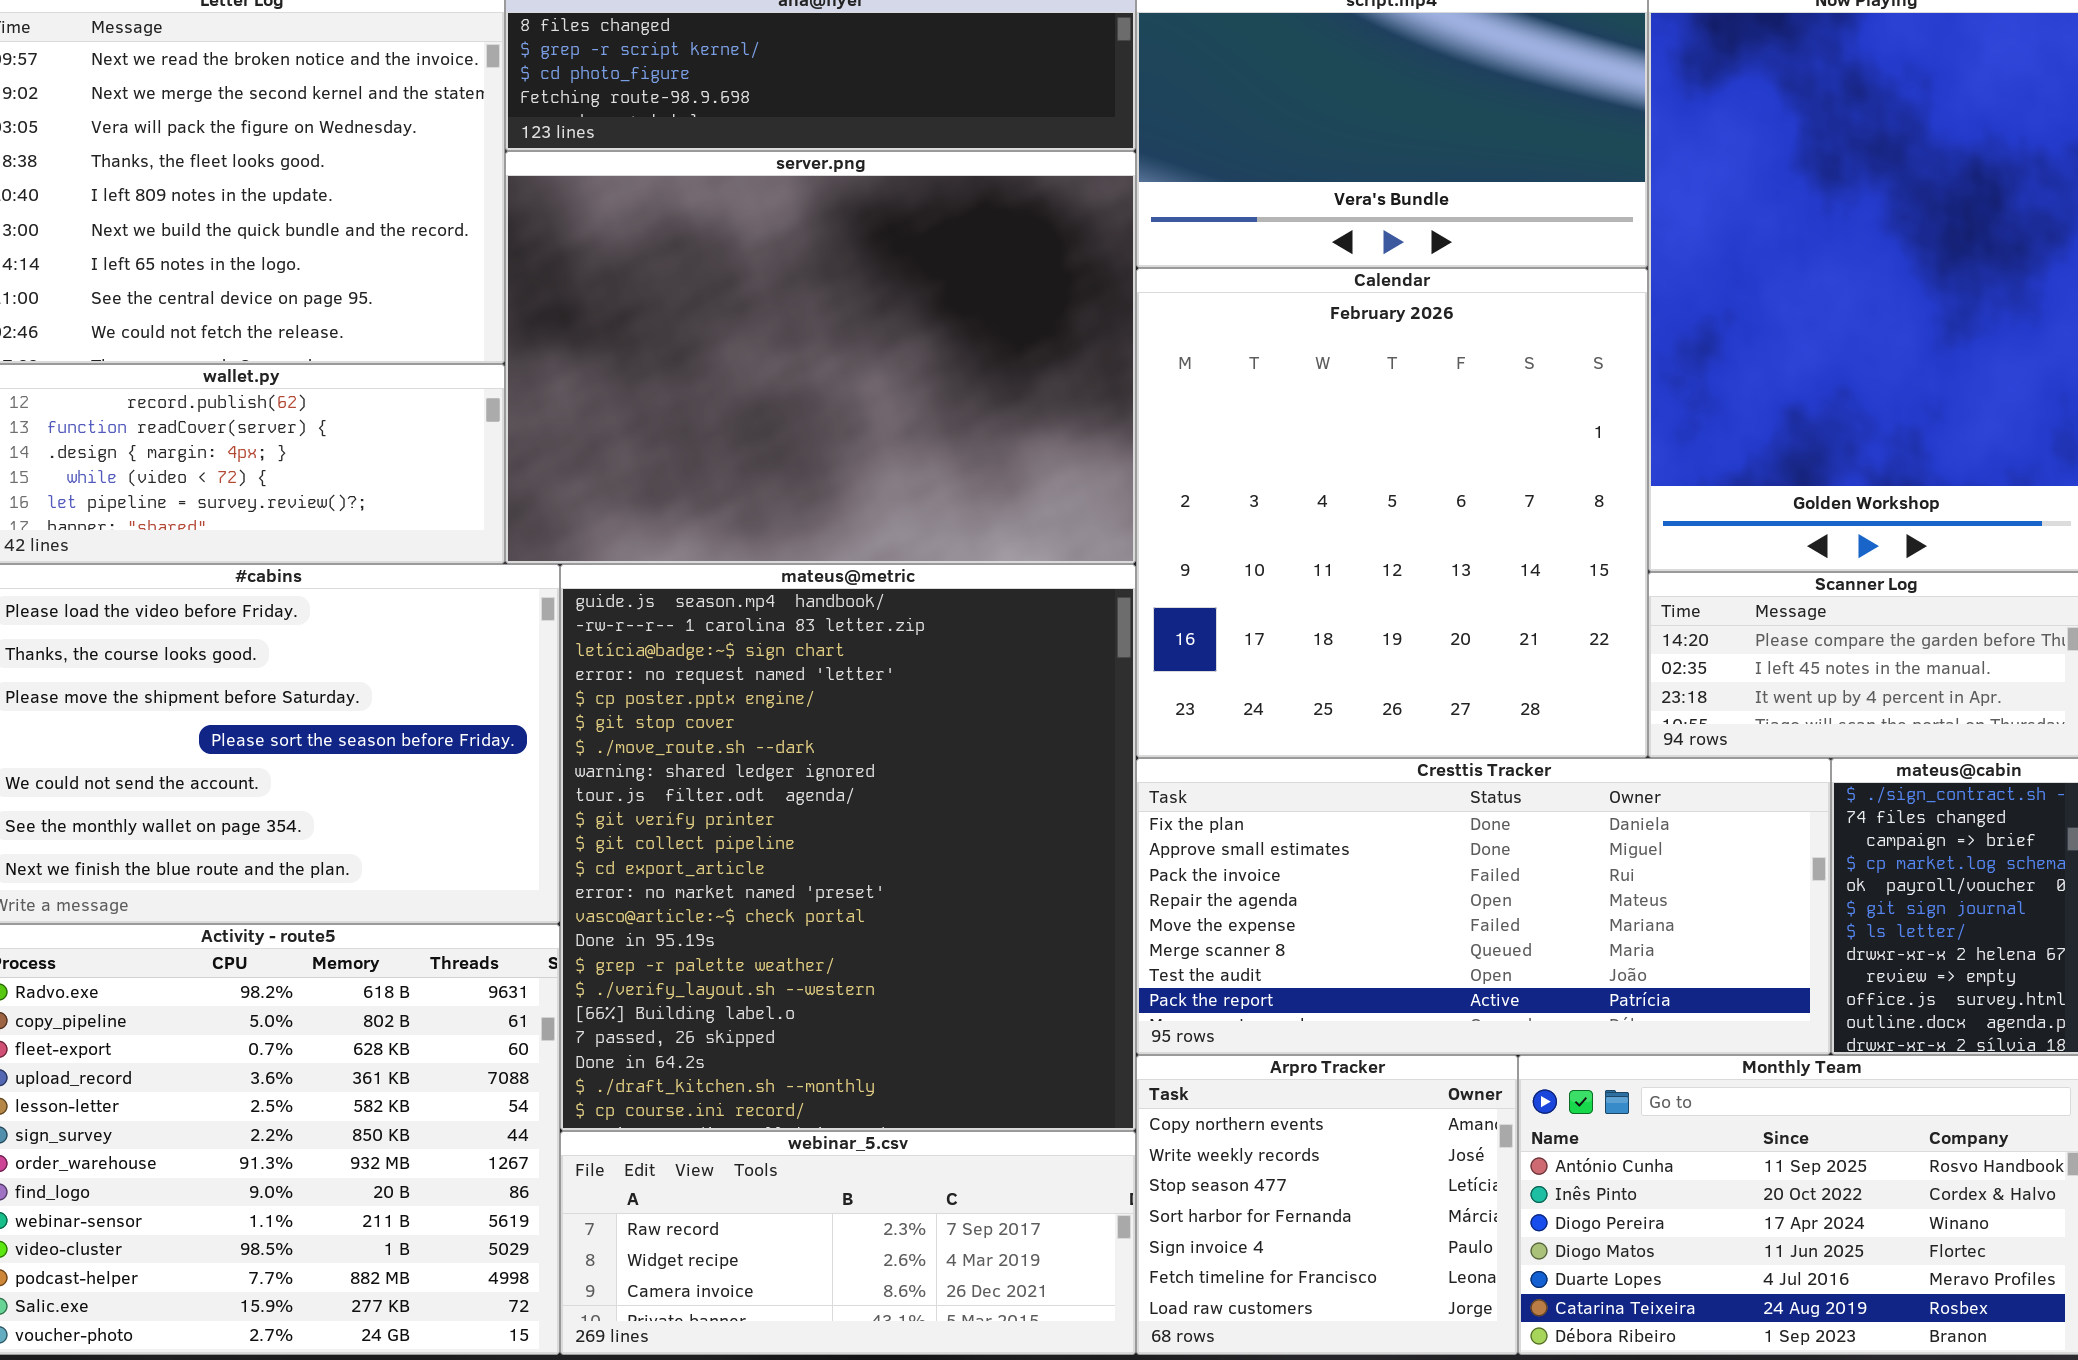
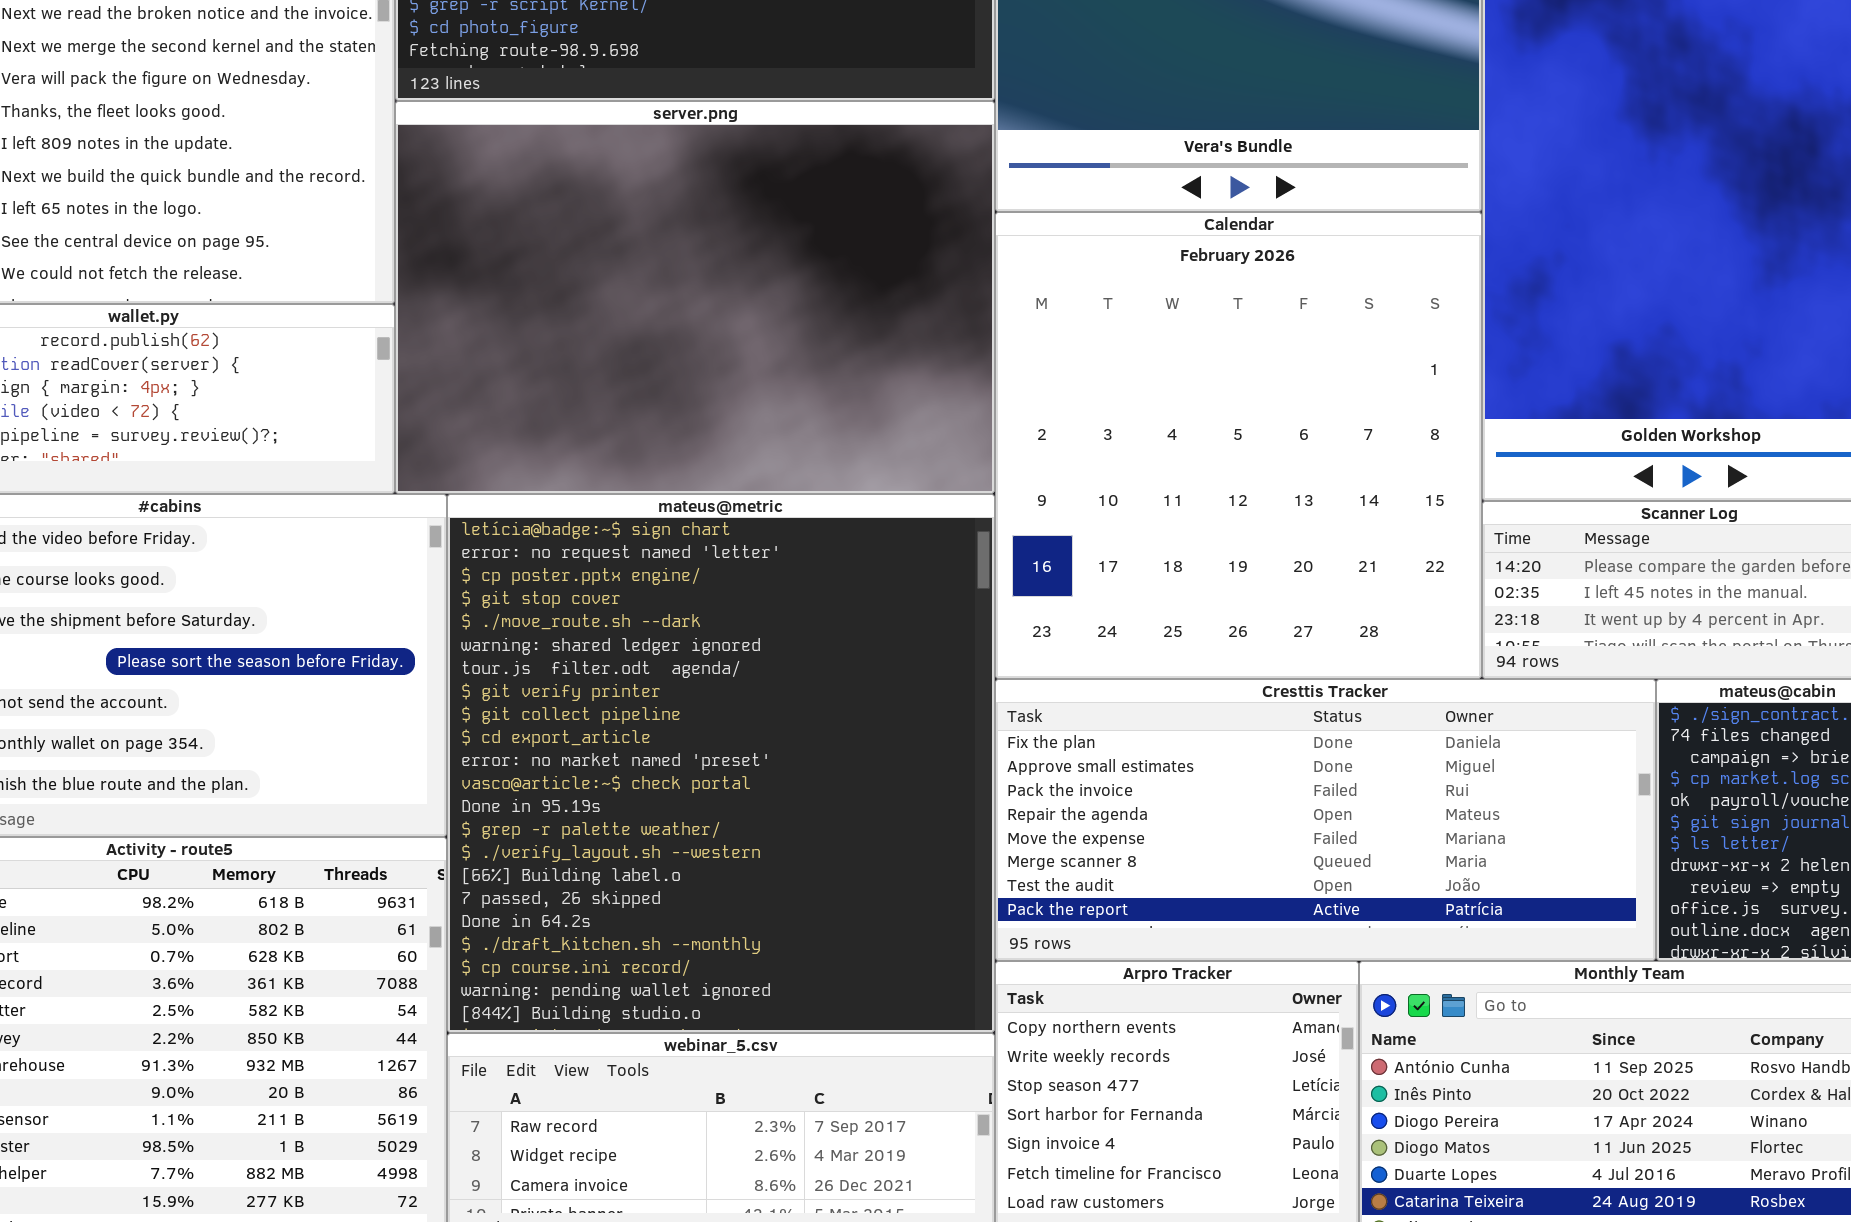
mateus@metric: [560,564,1136,1131] -> [447,494,995,1033], scrolled down 2 rows

